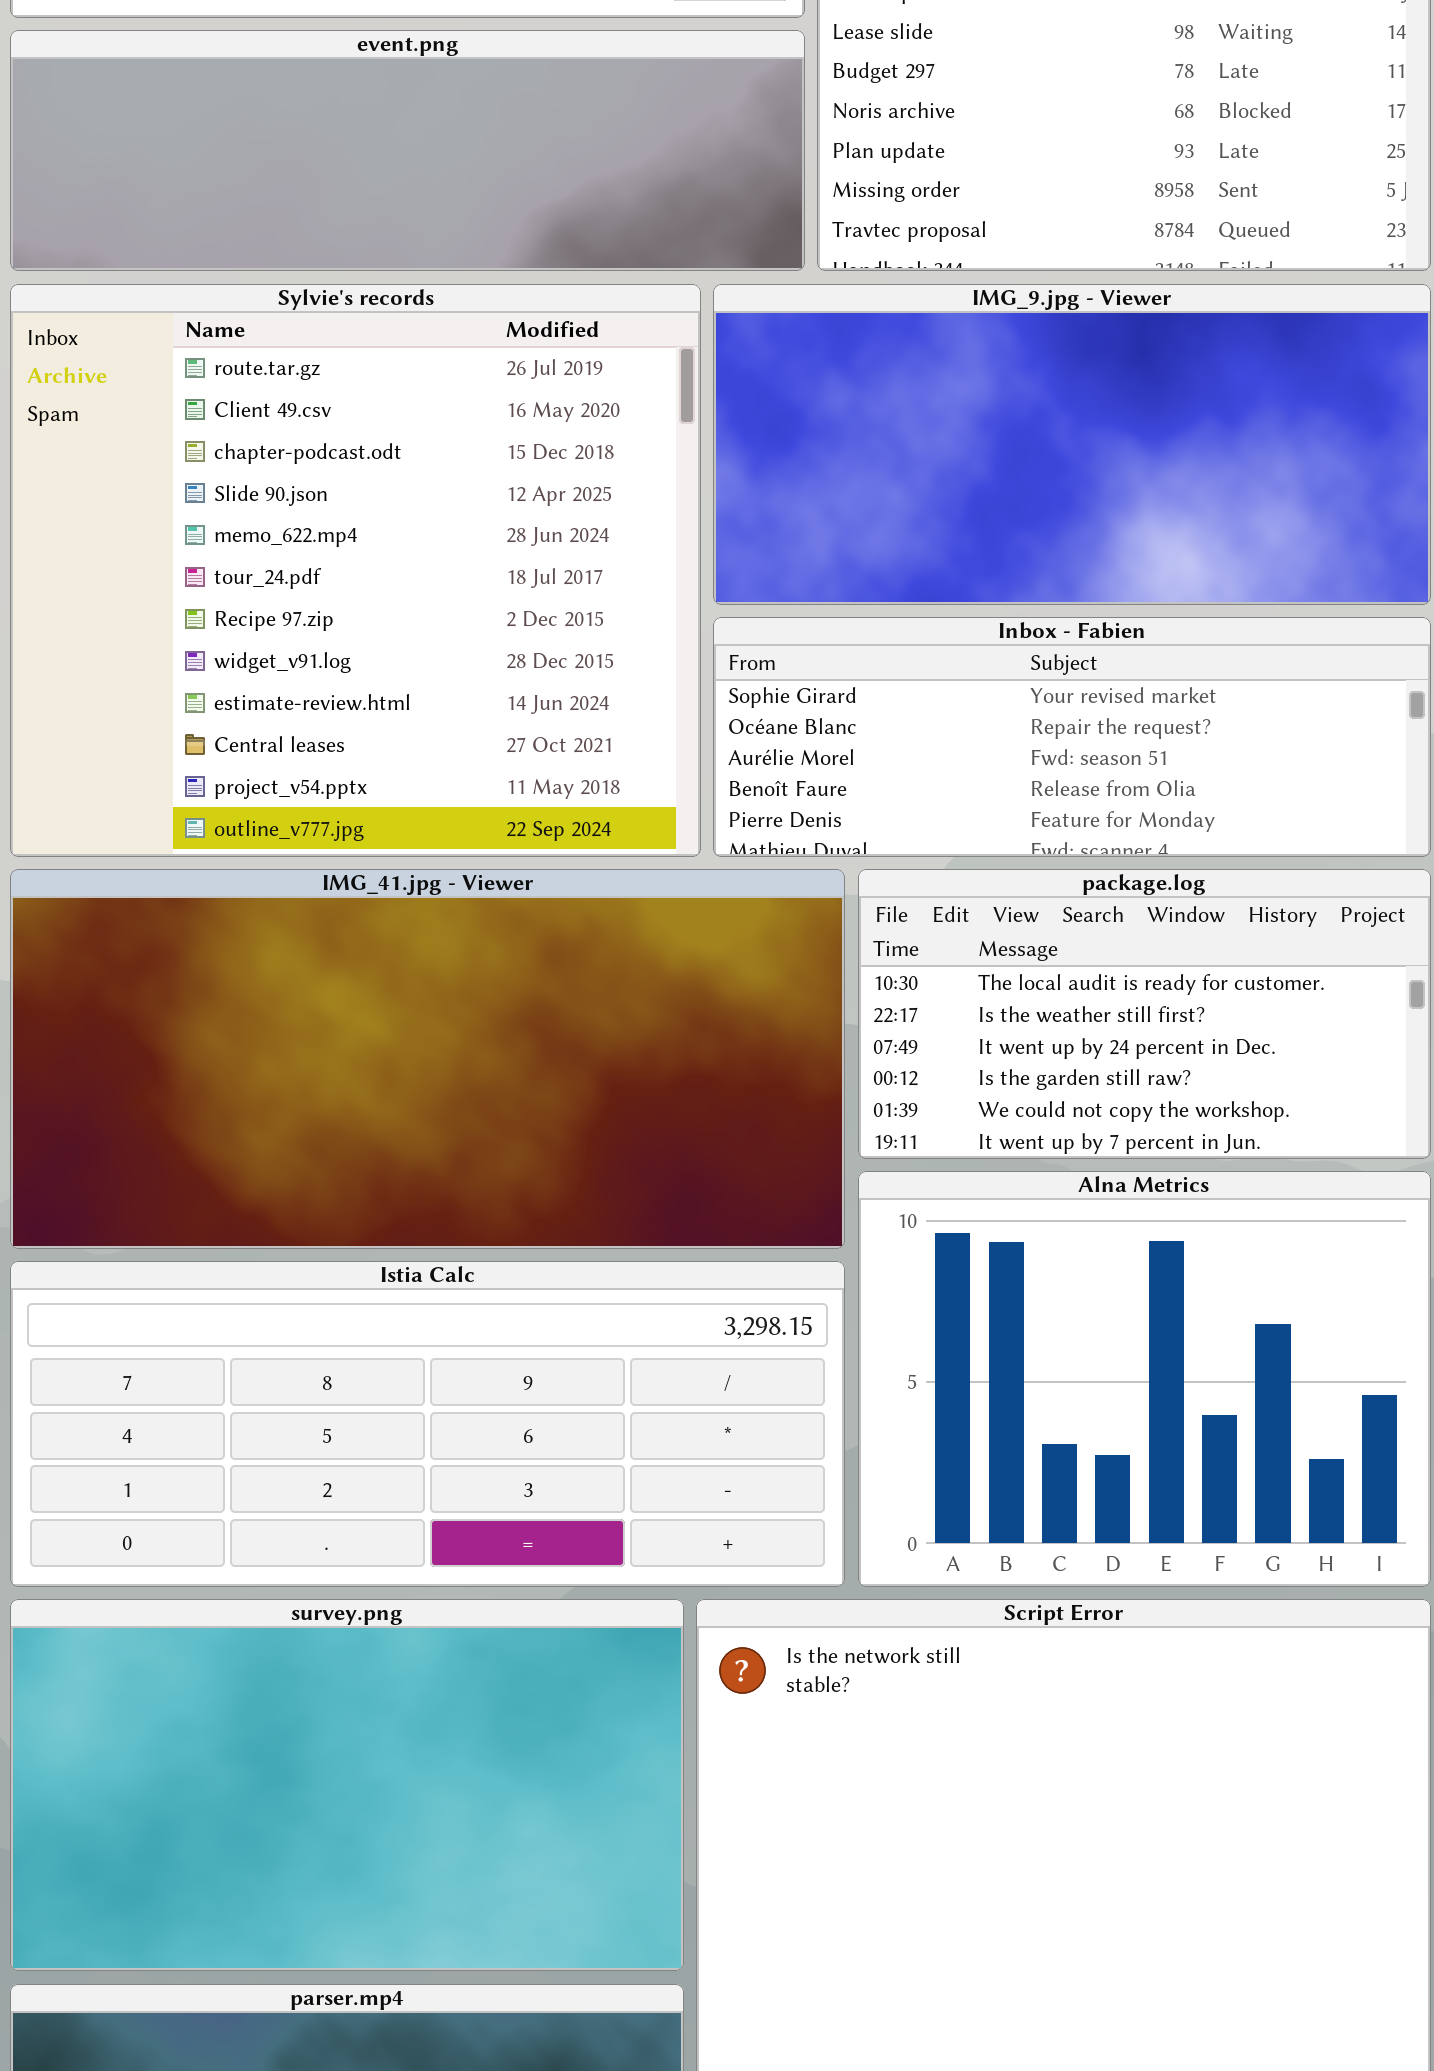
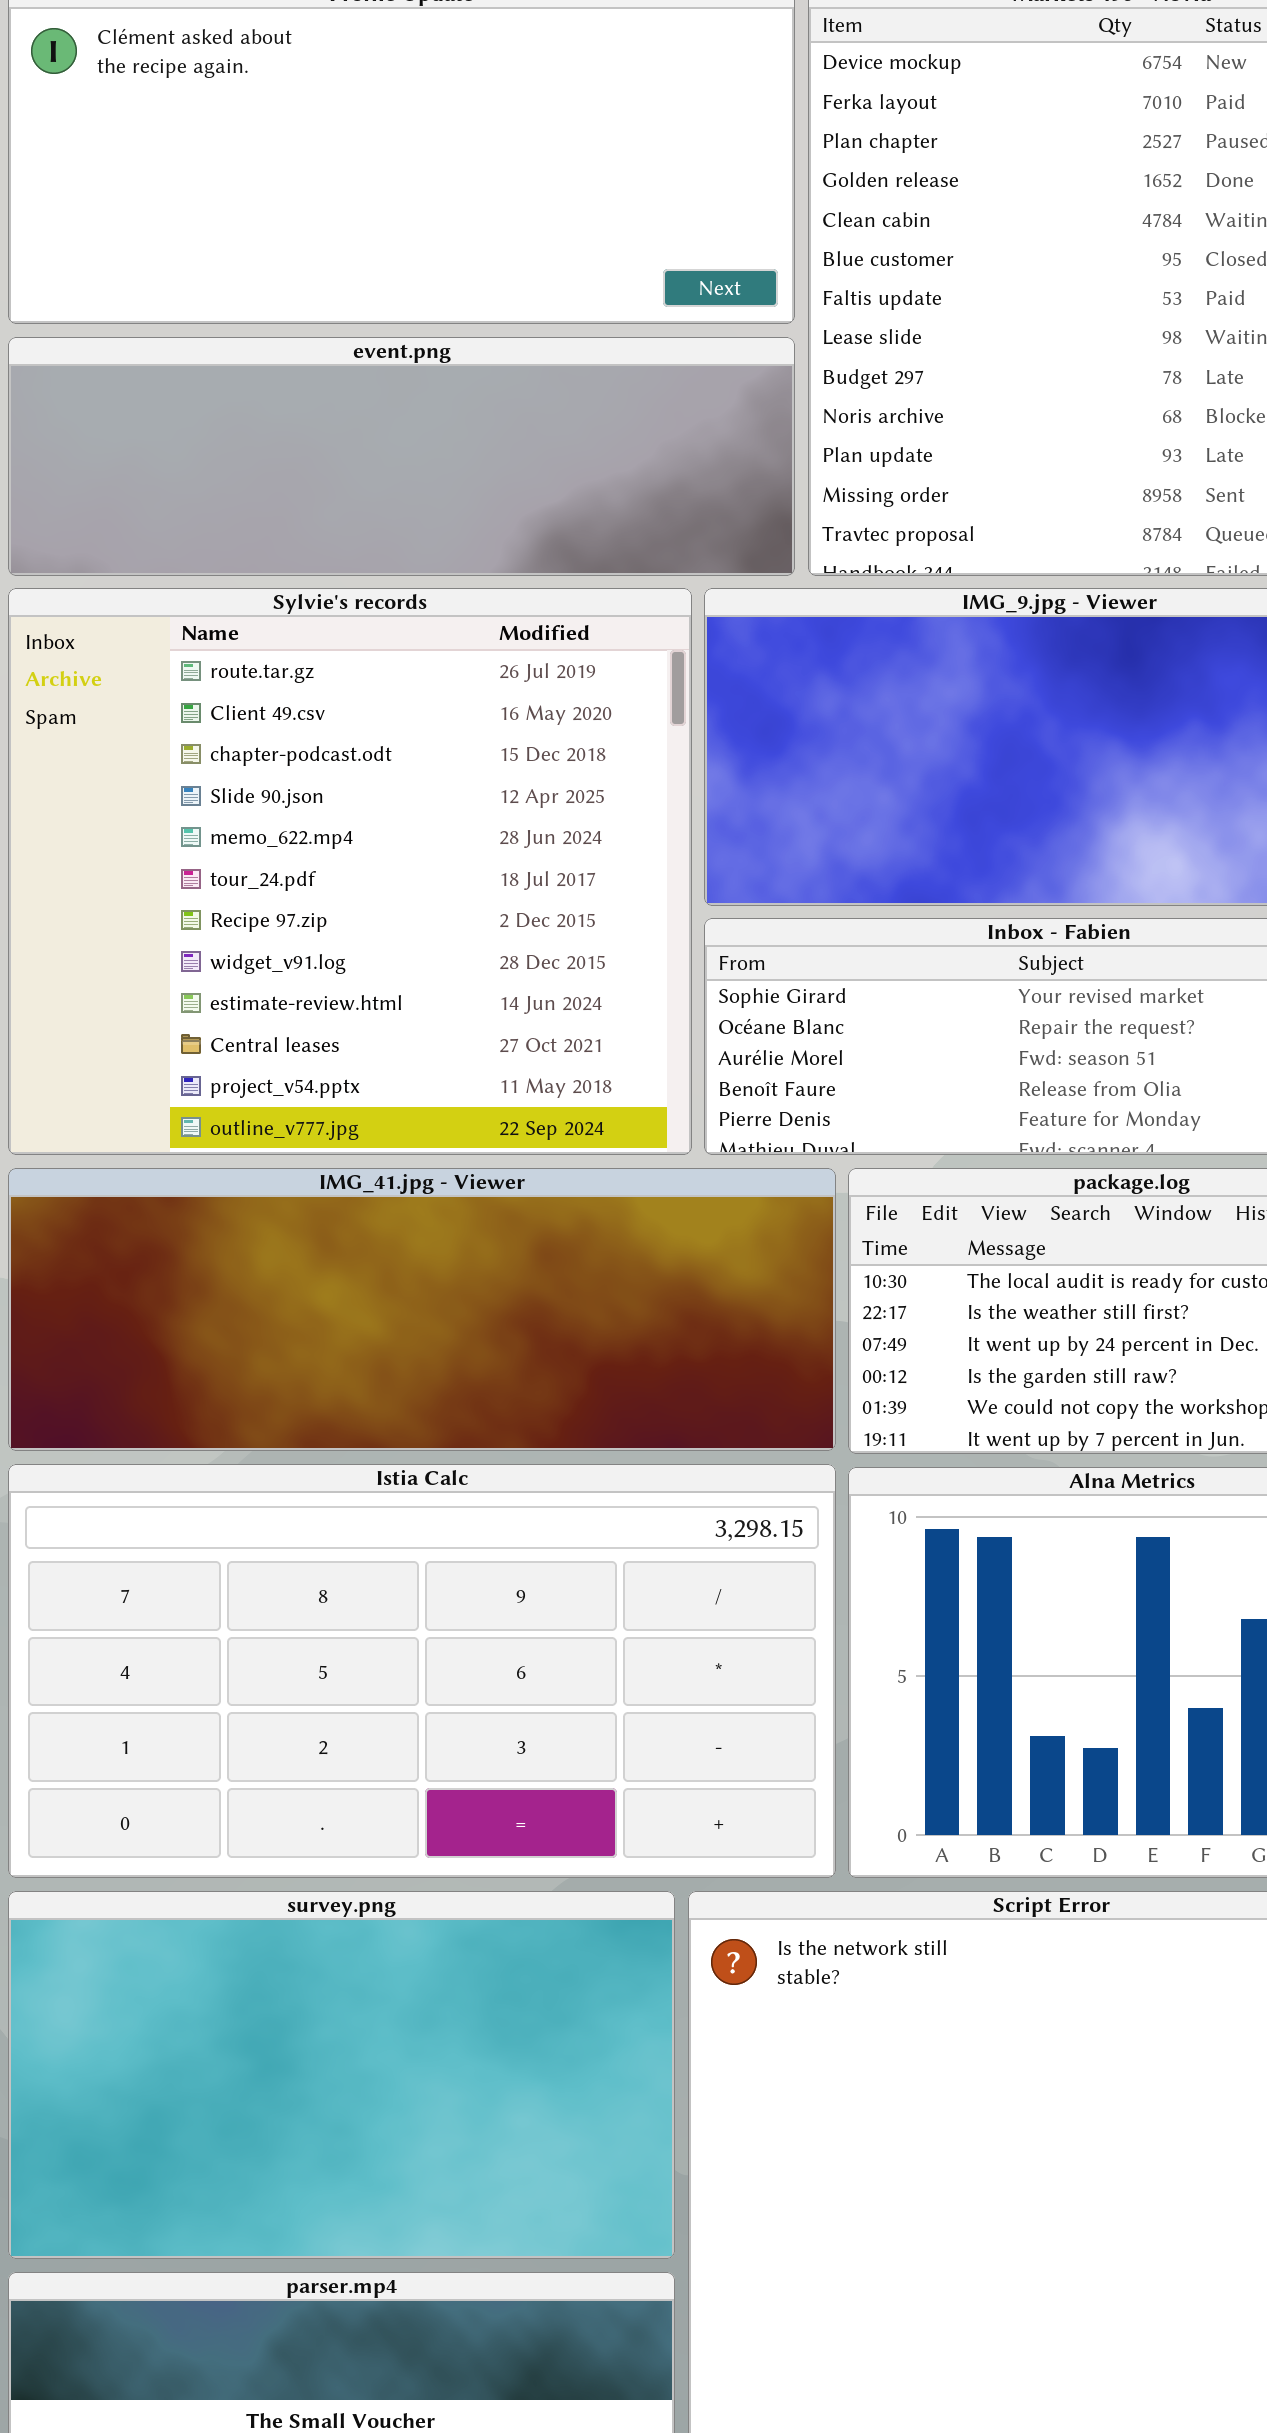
IMG_41.jpg - Viewer: [10,869,845,1249] -> [8,1168,836,1451], resized
Istia Calc: [10,1261,845,1587] -> [8,1464,836,1878], resized

